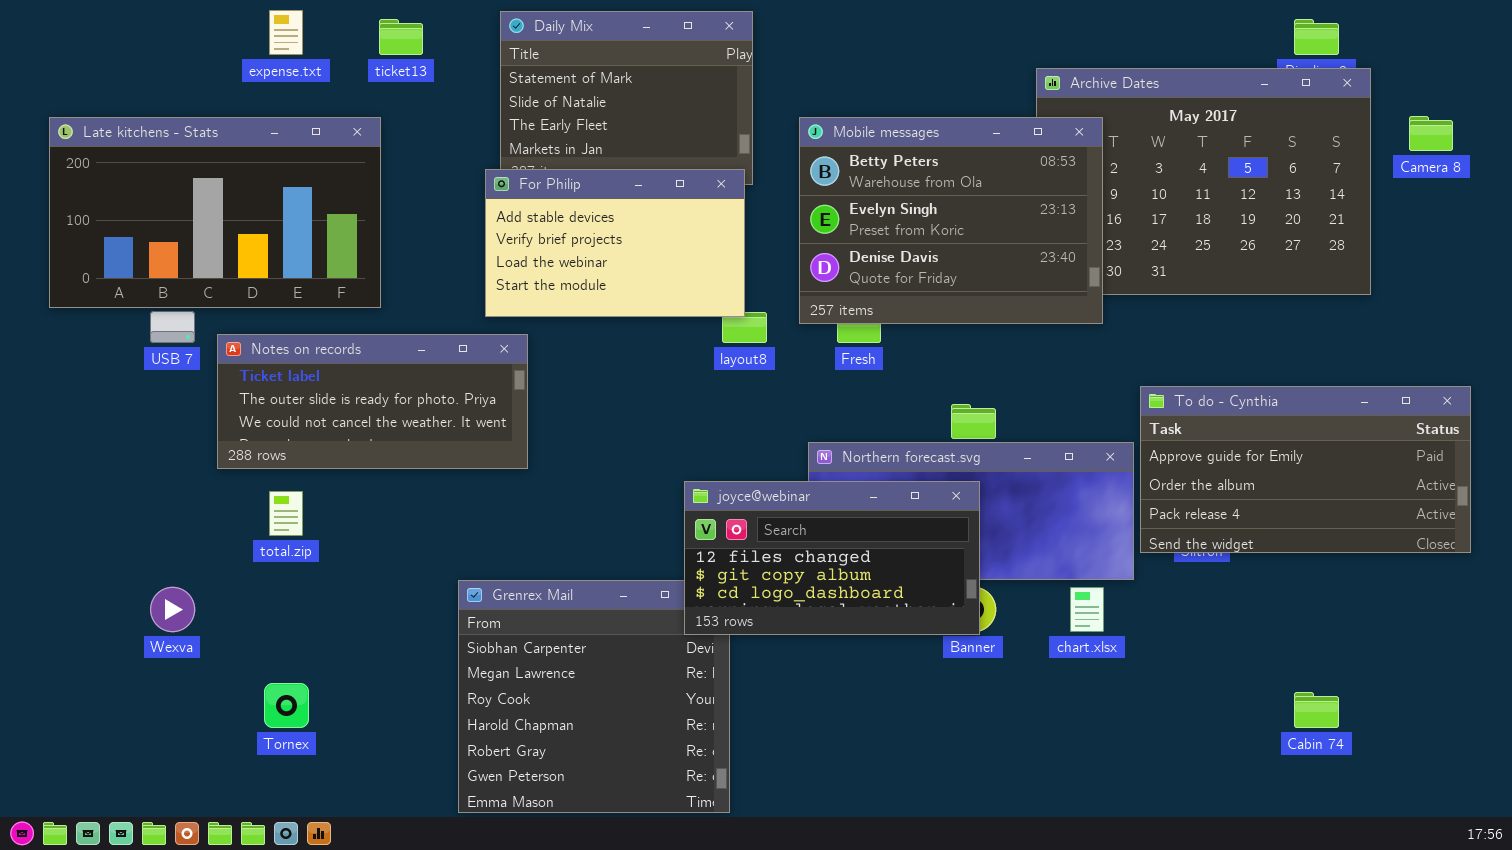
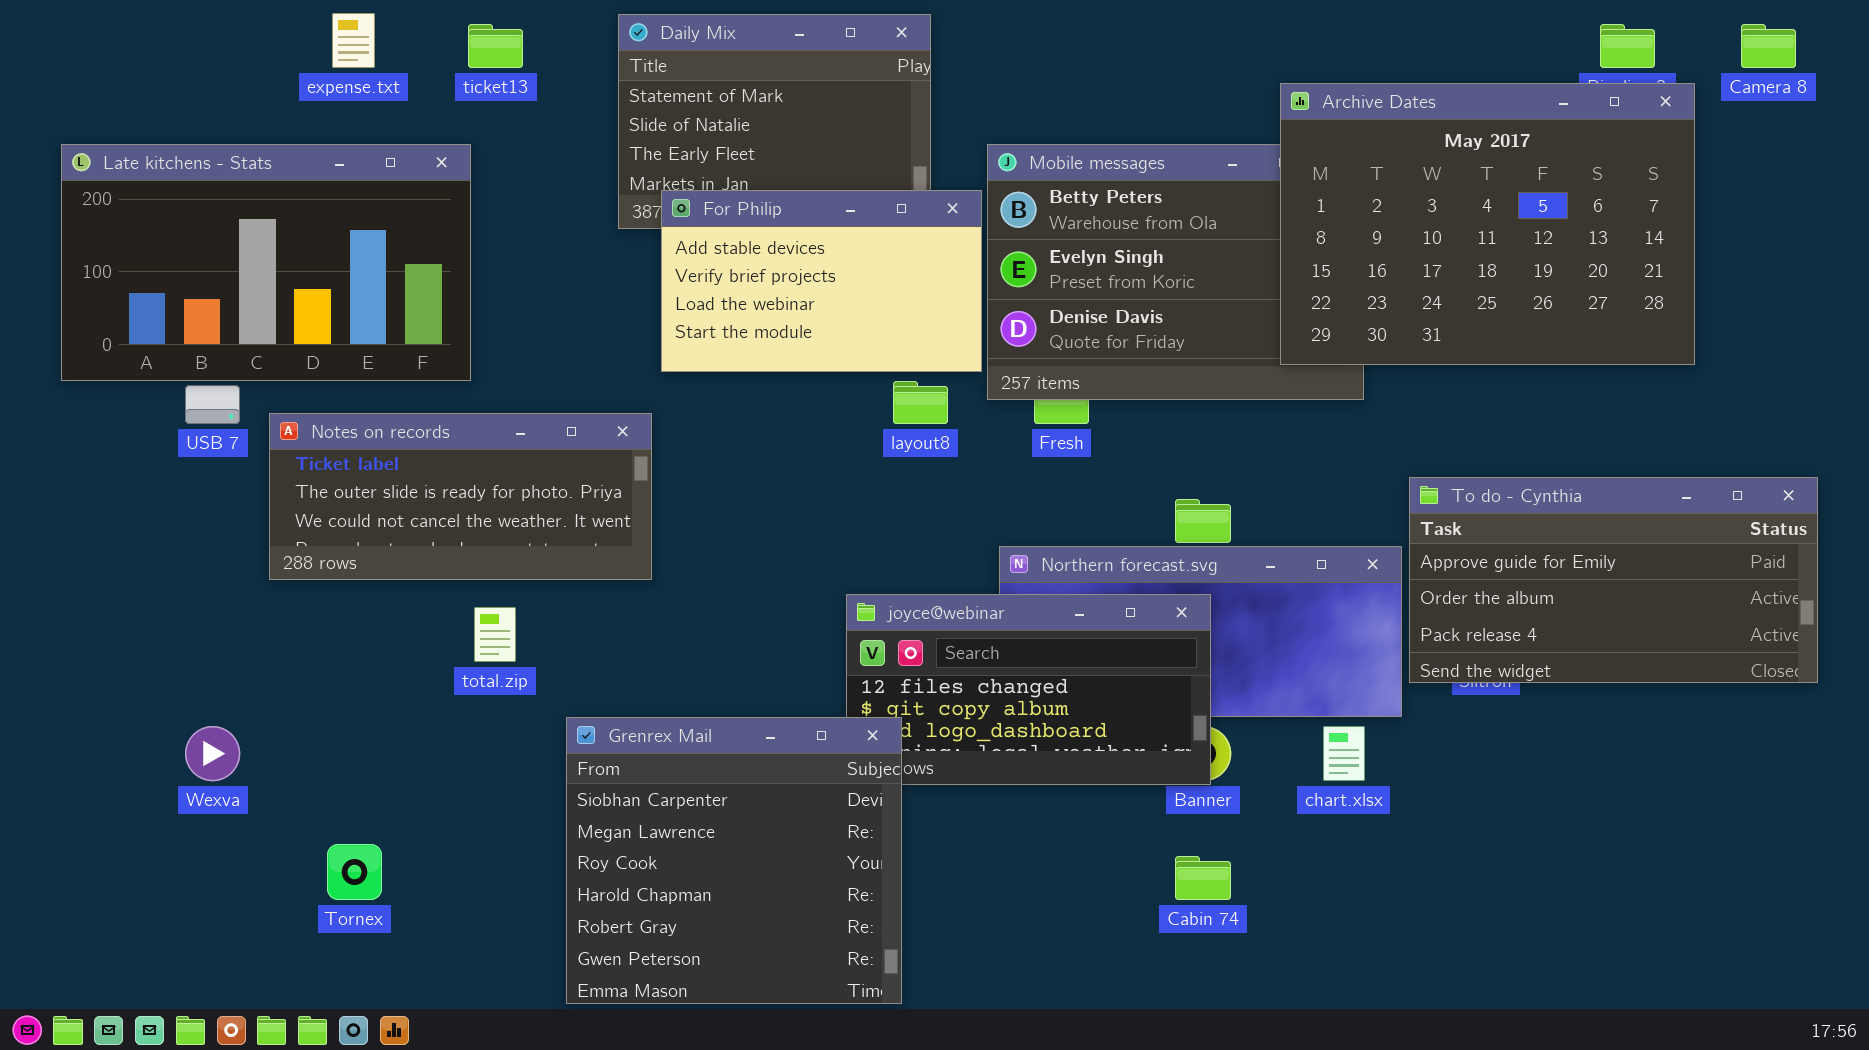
Archive Dates: [1036,68,1371,295] -> [1280,83,1695,365], raised
Camera 8: [1409,116,1453,151] -> [1741,24,1796,68], moved
For Philip: [485,169,745,317] -> [661,190,982,372], moved
total.zip: [269,491,303,536] -> [474,607,516,662], moved
Grenrex Mail: [458,580,730,813] -> [566,717,902,1004], raised
Cabin 74: [1294,692,1339,728] -> [1175,856,1231,900], moved

